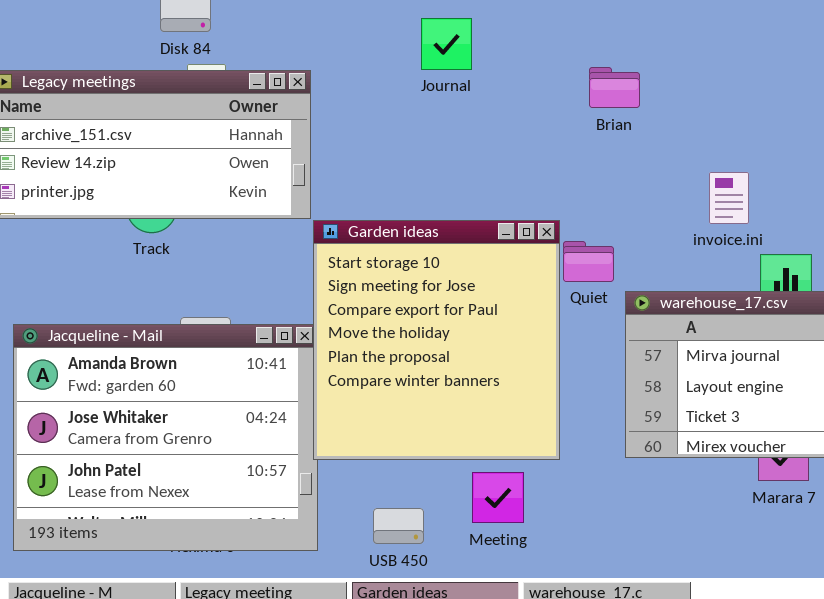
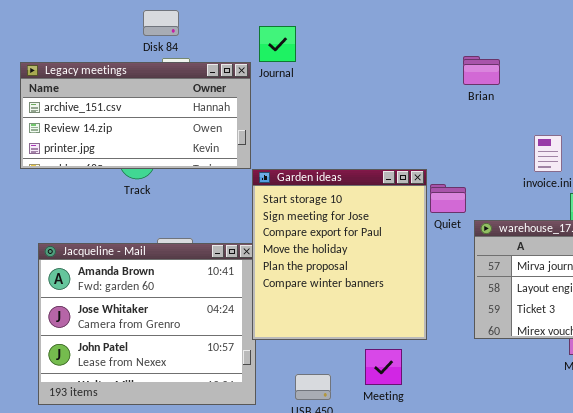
Journal: [421,18,472,70] -> [259,26,296,62], moved
Brian: [589,67,640,108] -> [463,56,500,85], moved

